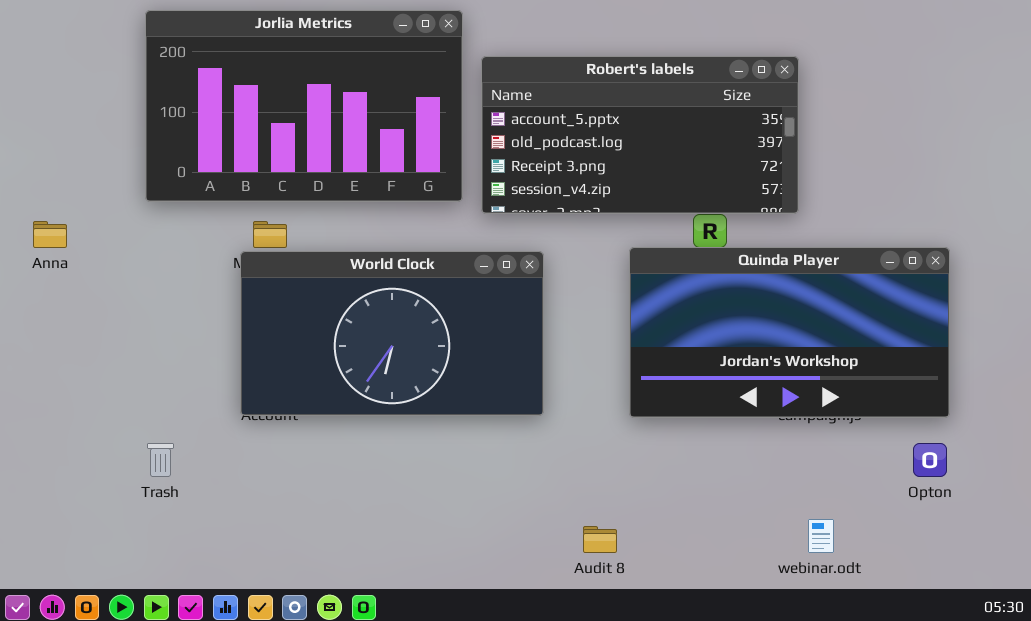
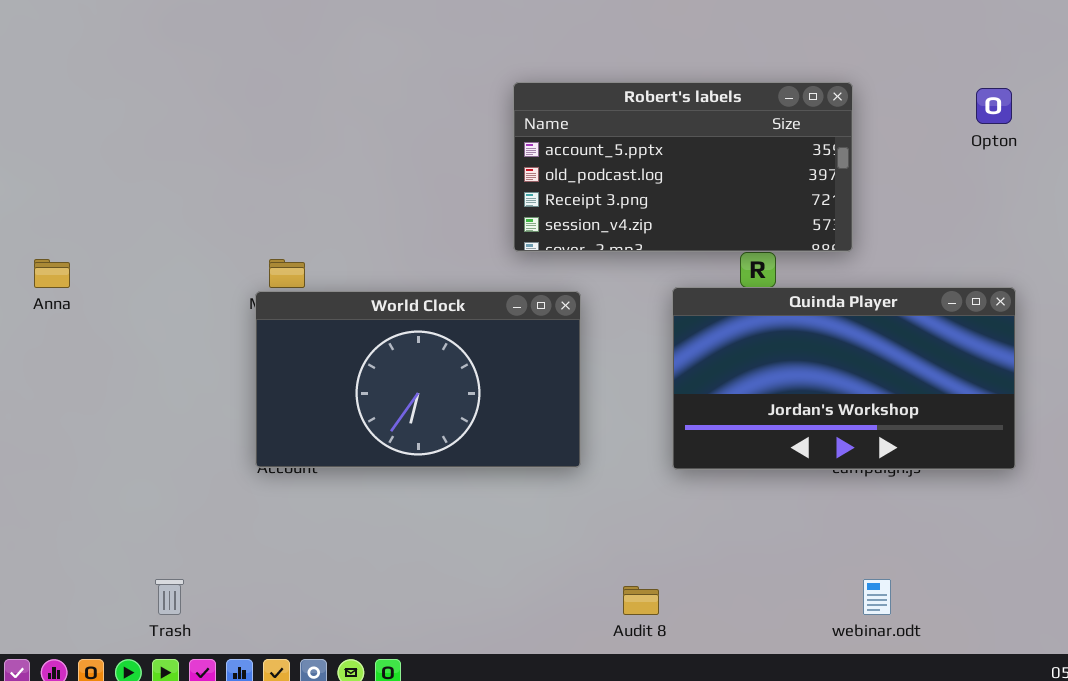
Jorlia Metrics: [145,10,463,202] -> none, closed
Trash: [147,443,174,477] -> [155,579,184,615], moved
Opton: [913,443,947,477] -> [976,88,1012,124], moved

